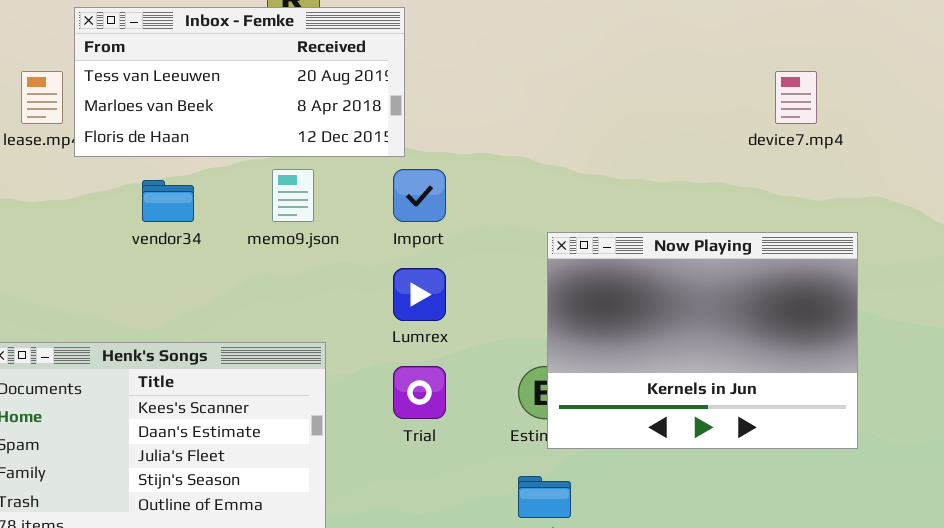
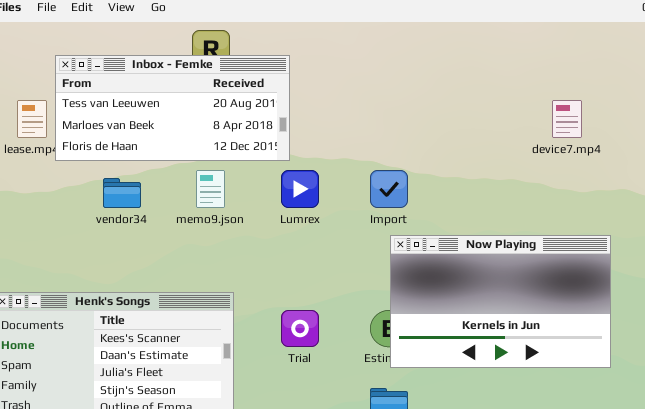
Import: [393,169,446,222] -> [370,170,408,208], moved
Now Playing: [547,232,858,449] -> [390,235,611,368], resized
Lumrex: [393,268,446,321] -> [281,170,319,208], moved

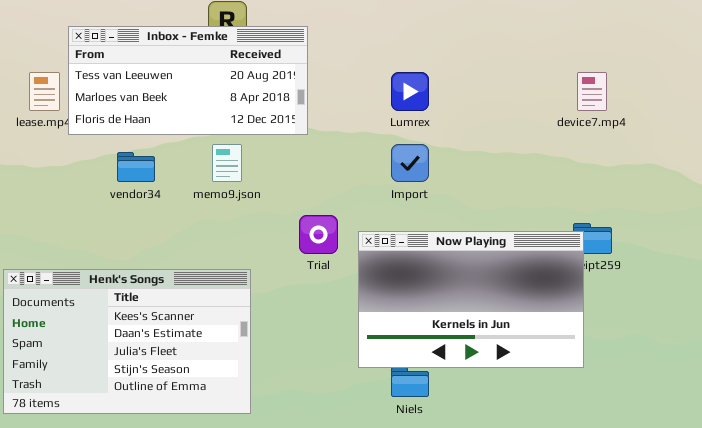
Lumrex: [281,170,319,208] -> [391,72,429,111], moved
Now Playing: [390,235,611,368] -> [358,231,584,368], moved
Trial: [281,310,319,347] -> [299,215,338,254], moved

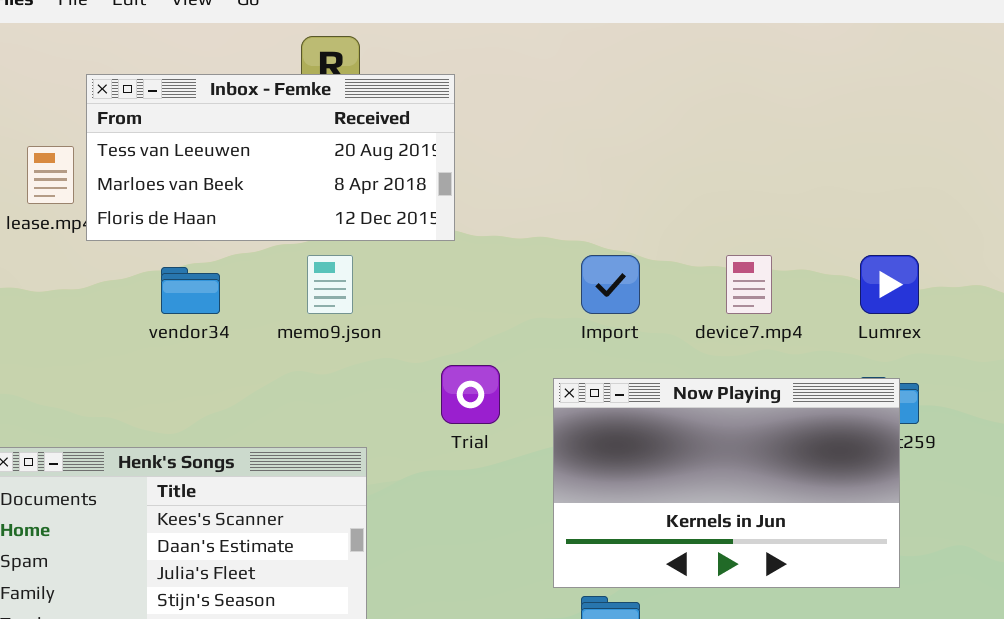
Lumrex: [391,72,429,111] -> [860,255,919,314], moved
device7.mp4: [577,72,607,111] -> [726,255,772,314], moved
Now Playing: [358,231,584,368] -> [553,378,900,588], moved

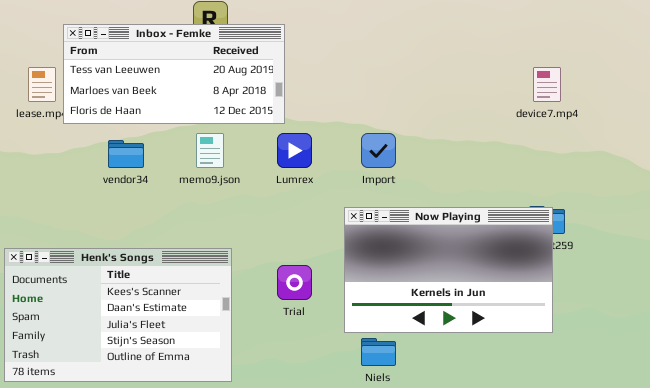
device7.mp4: [726,255,772,314] -> [533,67,561,102], moved
Lumrex: [860,255,919,314] -> [277,133,312,168], moved
Trial: [441,365,500,424] -> [277,265,312,300], moved

